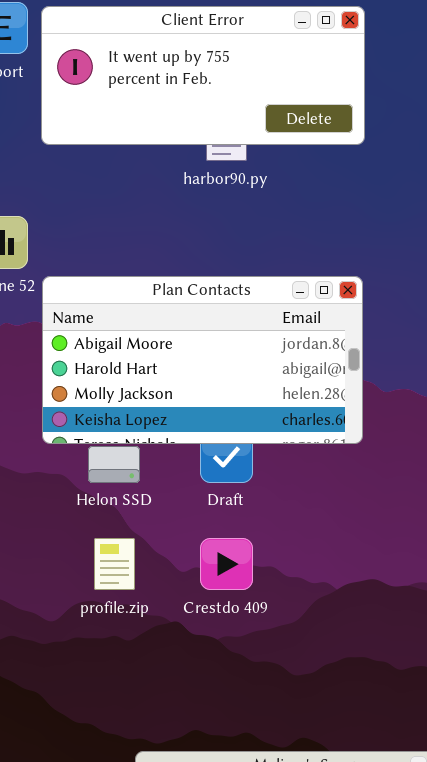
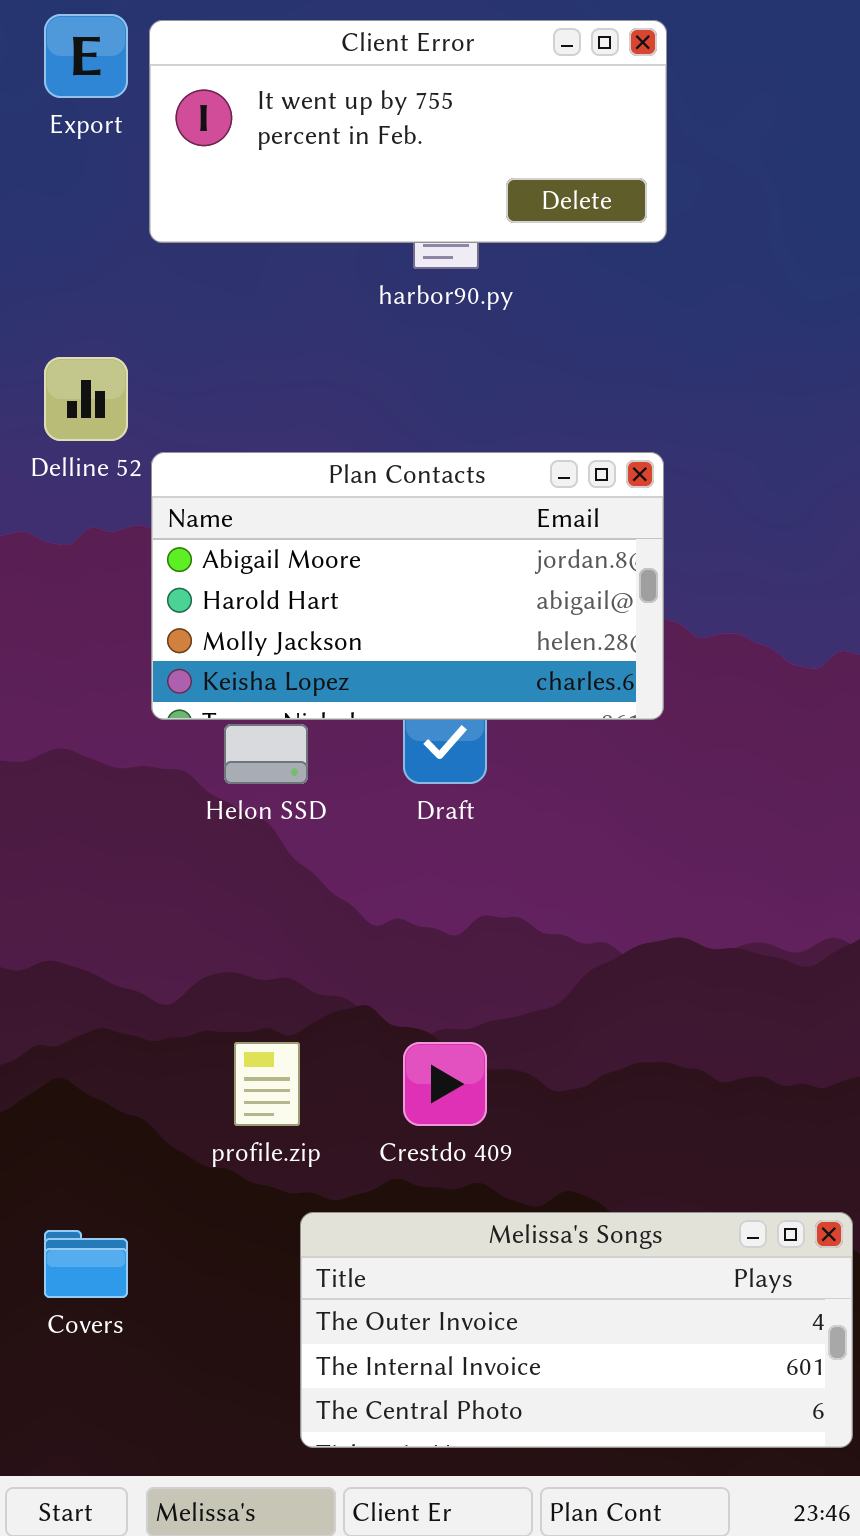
profile.zip: [94,538,135,590] -> [234,1042,300,1126], moved
Crestdo 409: [200,538,253,590] -> [403,1042,487,1126], moved

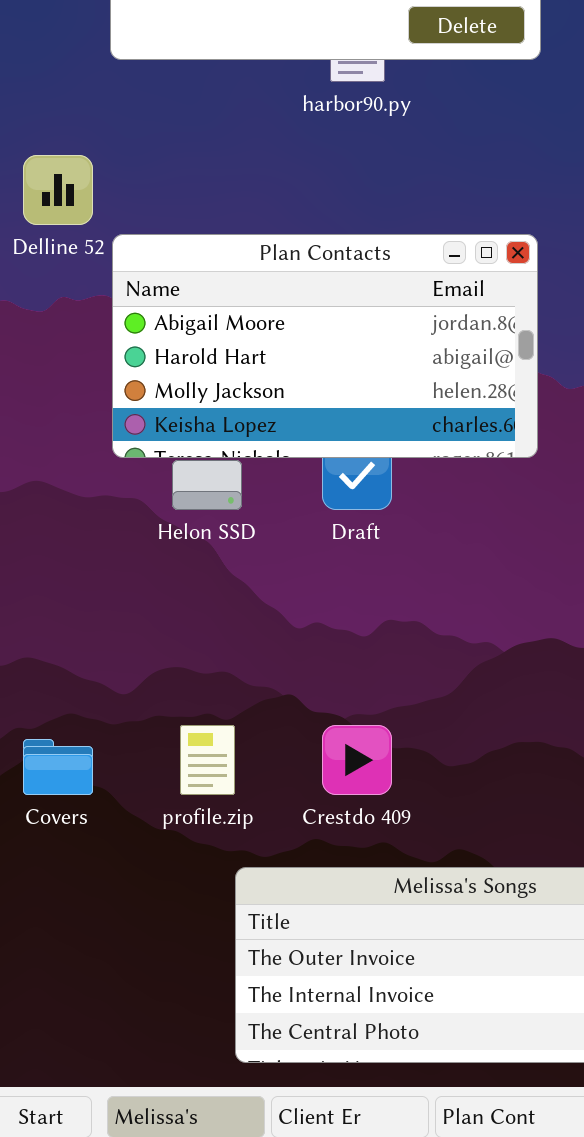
Covers: [44,1230,128,1298] -> [23,739,93,795], moved

